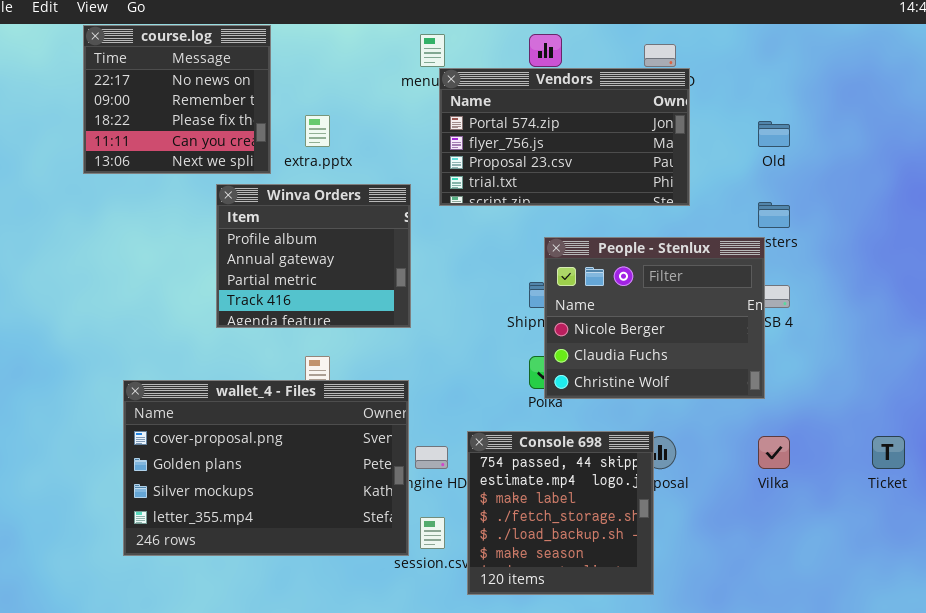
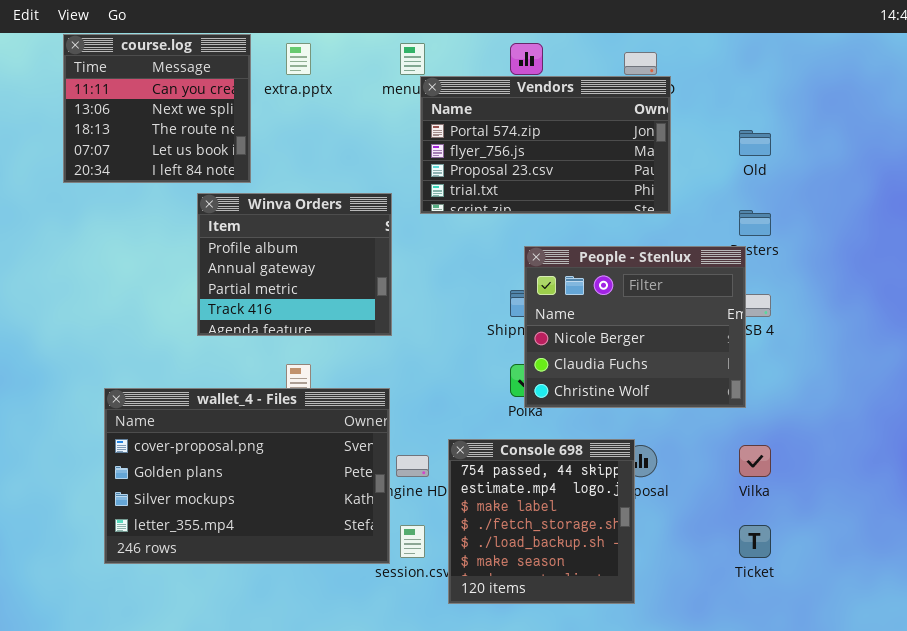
course.log: [83,25,271,174] -> [63,34,251,183], scrolled down 3 rows
extra.pptx: [305,115,330,147] -> [286,43,311,75], moved
Ticket: [872,436,905,469] -> [739,525,771,558], moved

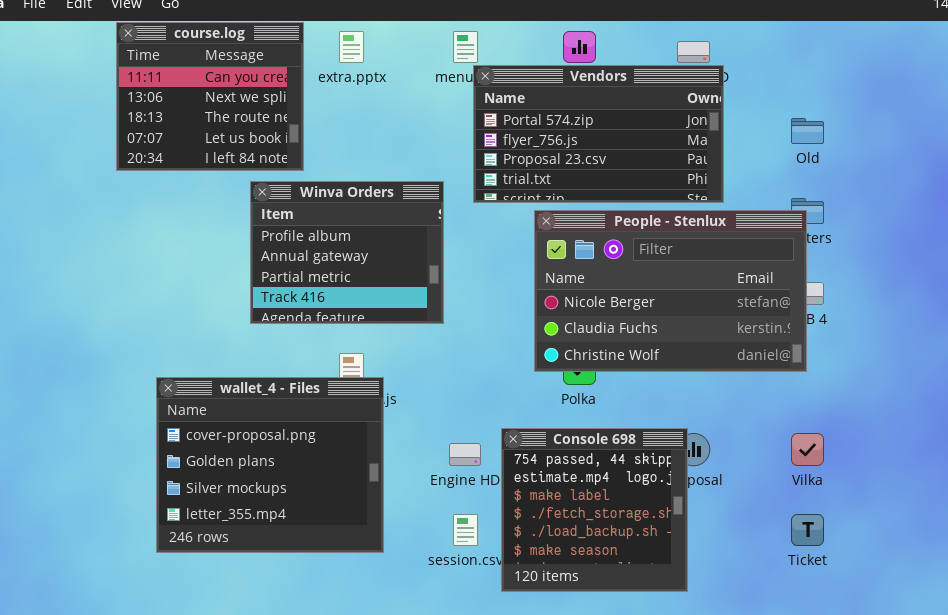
People - Stenlux: [524,246,746,408] -> [534,210,807,372], moved, resized
wallet_4 - Files: [104,388,390,564] -> [156,377,384,553], resized

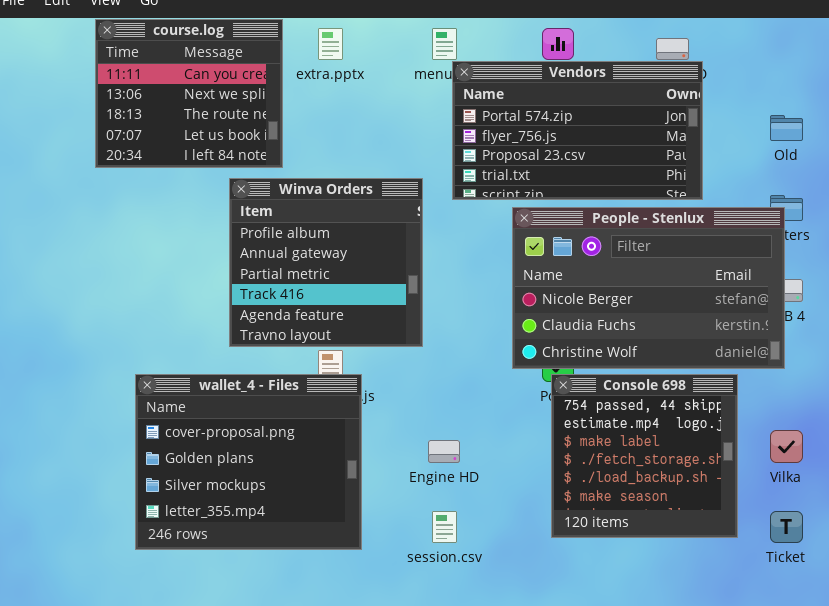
Winva Orders: [250,181,444,324] -> [229,178,423,347], resized
Console 698: [501,428,688,592] -> [551,374,738,538], moved

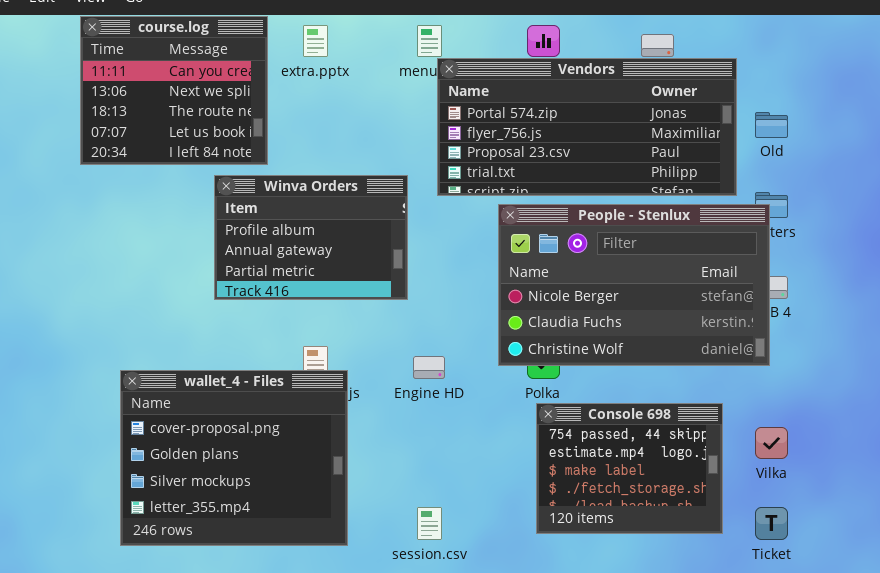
Vendors: [452,61,703,200] -> [437,58,737,196], resized
Winva Orders: [229,178,423,347] -> [214,175,408,300], resized
Console 698: [551,374,738,538] -> [536,403,723,534], resized
Engine HD: [428,440,460,463] -> [413,356,445,379], moved

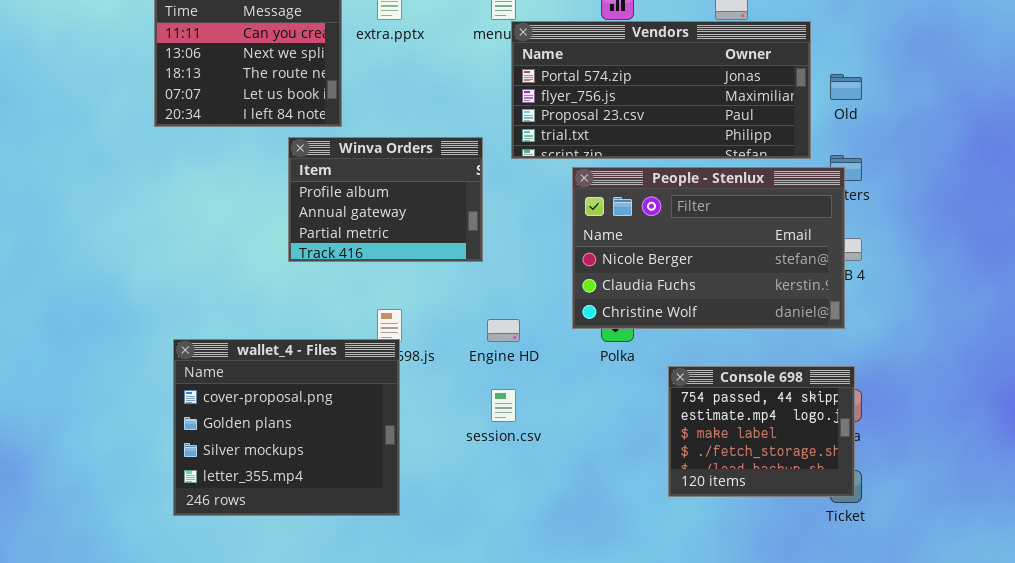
wallet_4 - Files: [120,370,348,546] -> [173,339,400,516], moved
Console 698: [536,403,723,534] -> [668,366,855,497], moved
session.csv: [417,507,442,540] -> [491,389,516,422], moved

